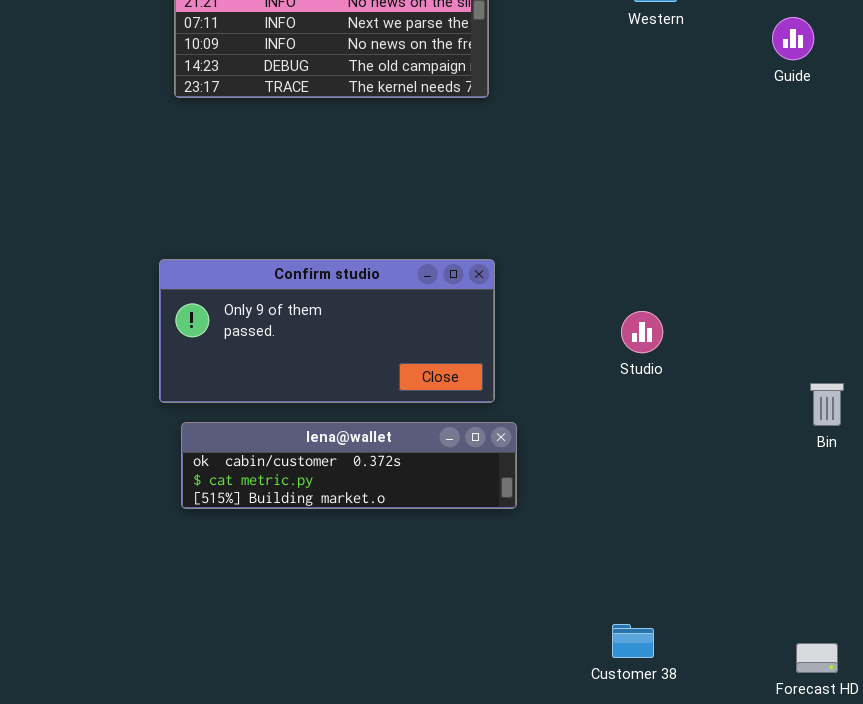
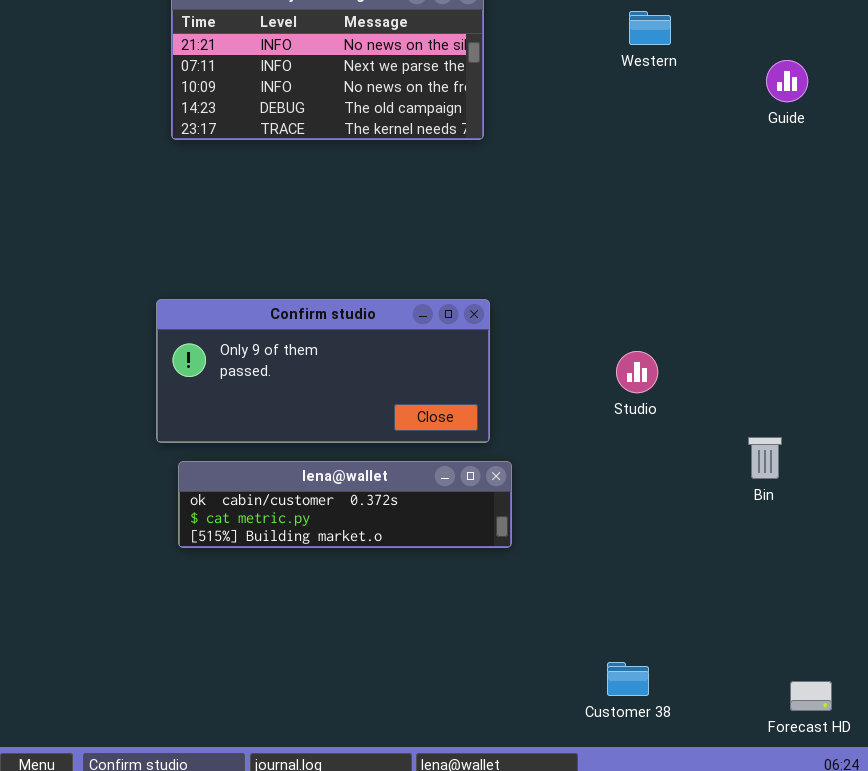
Bin: [810,383,844,426] -> [748,437,782,479], moved

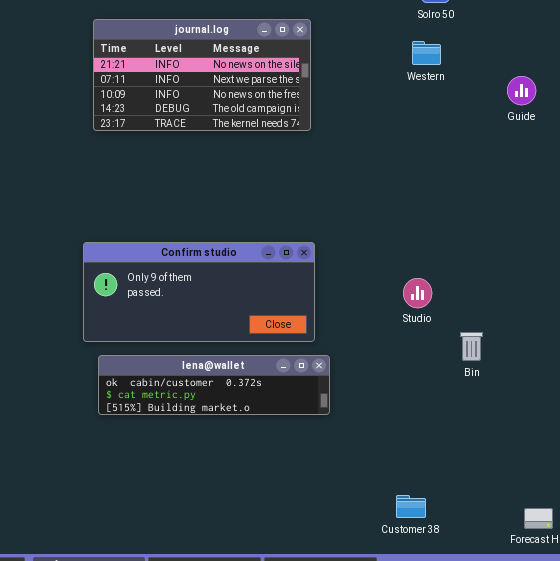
Bin: [748,437,782,479] -> [460,332,483,361], moved

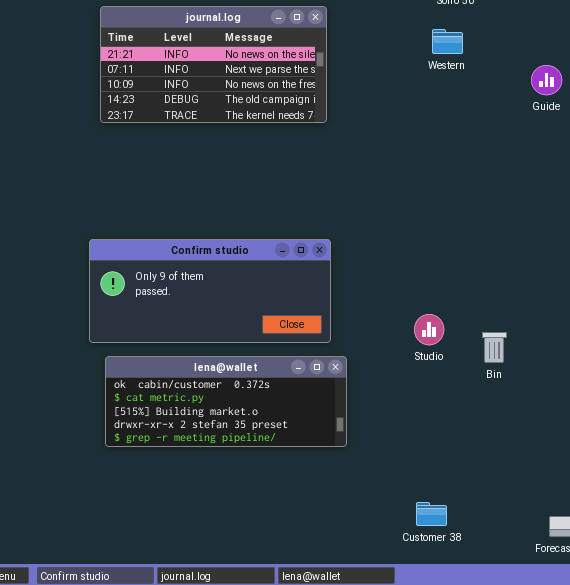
Studio: [403,278,432,308] -> [414,314,444,345], moved
lena@wallet: [98,355,330,415] -> [105,356,347,447], resized

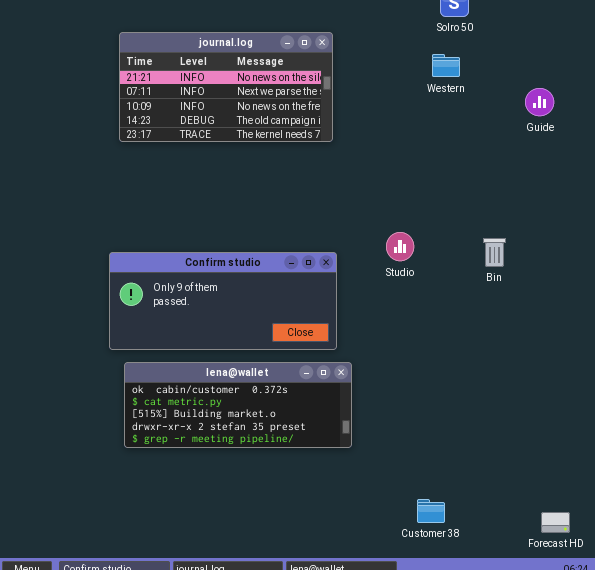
Studio: [414,314,444,345] -> [386,232,414,261], moved
Bin: [482,332,507,363] -> [483,238,506,267], moved

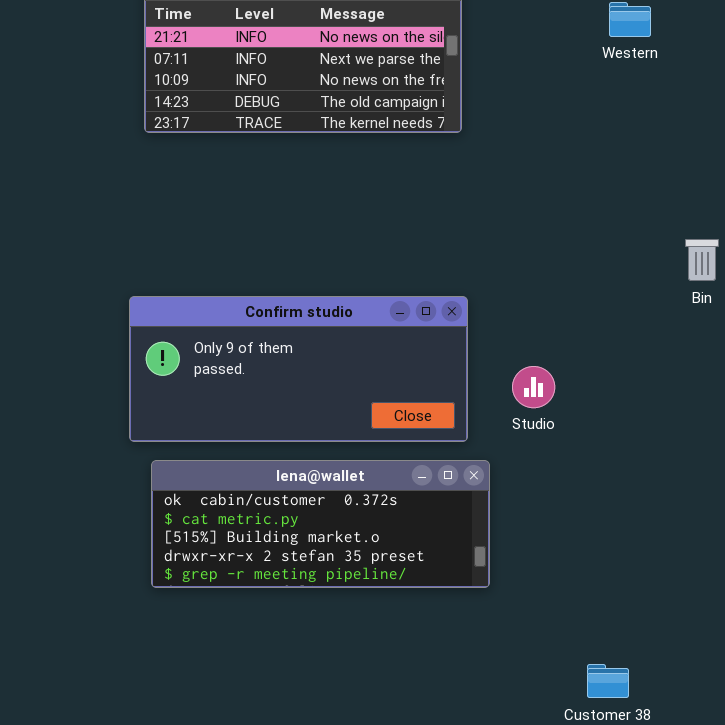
Studio: [386,232,414,261] -> [512,366,555,408], moved
Bin: [483,238,506,267] -> [685,239,719,281], moved

